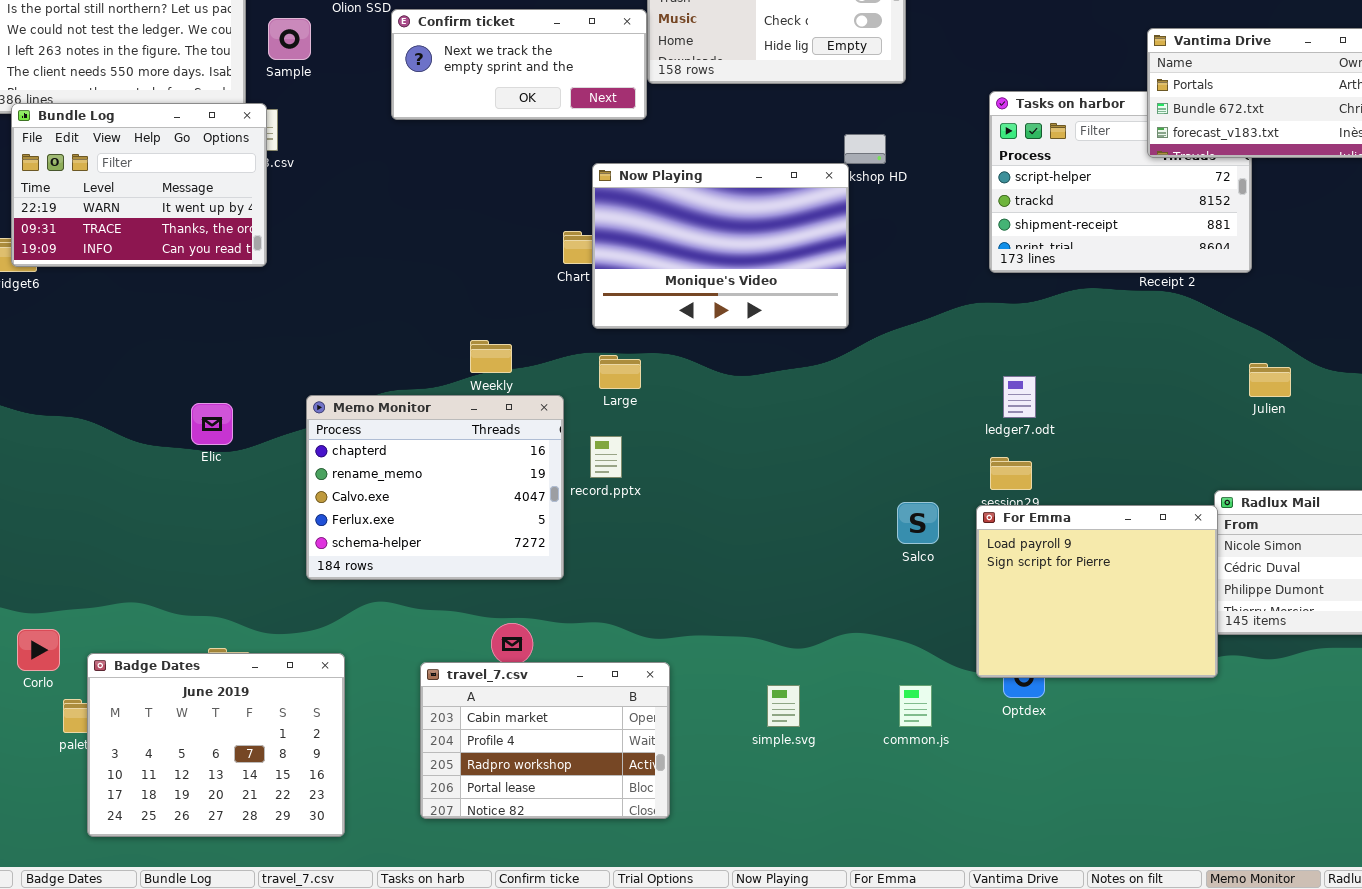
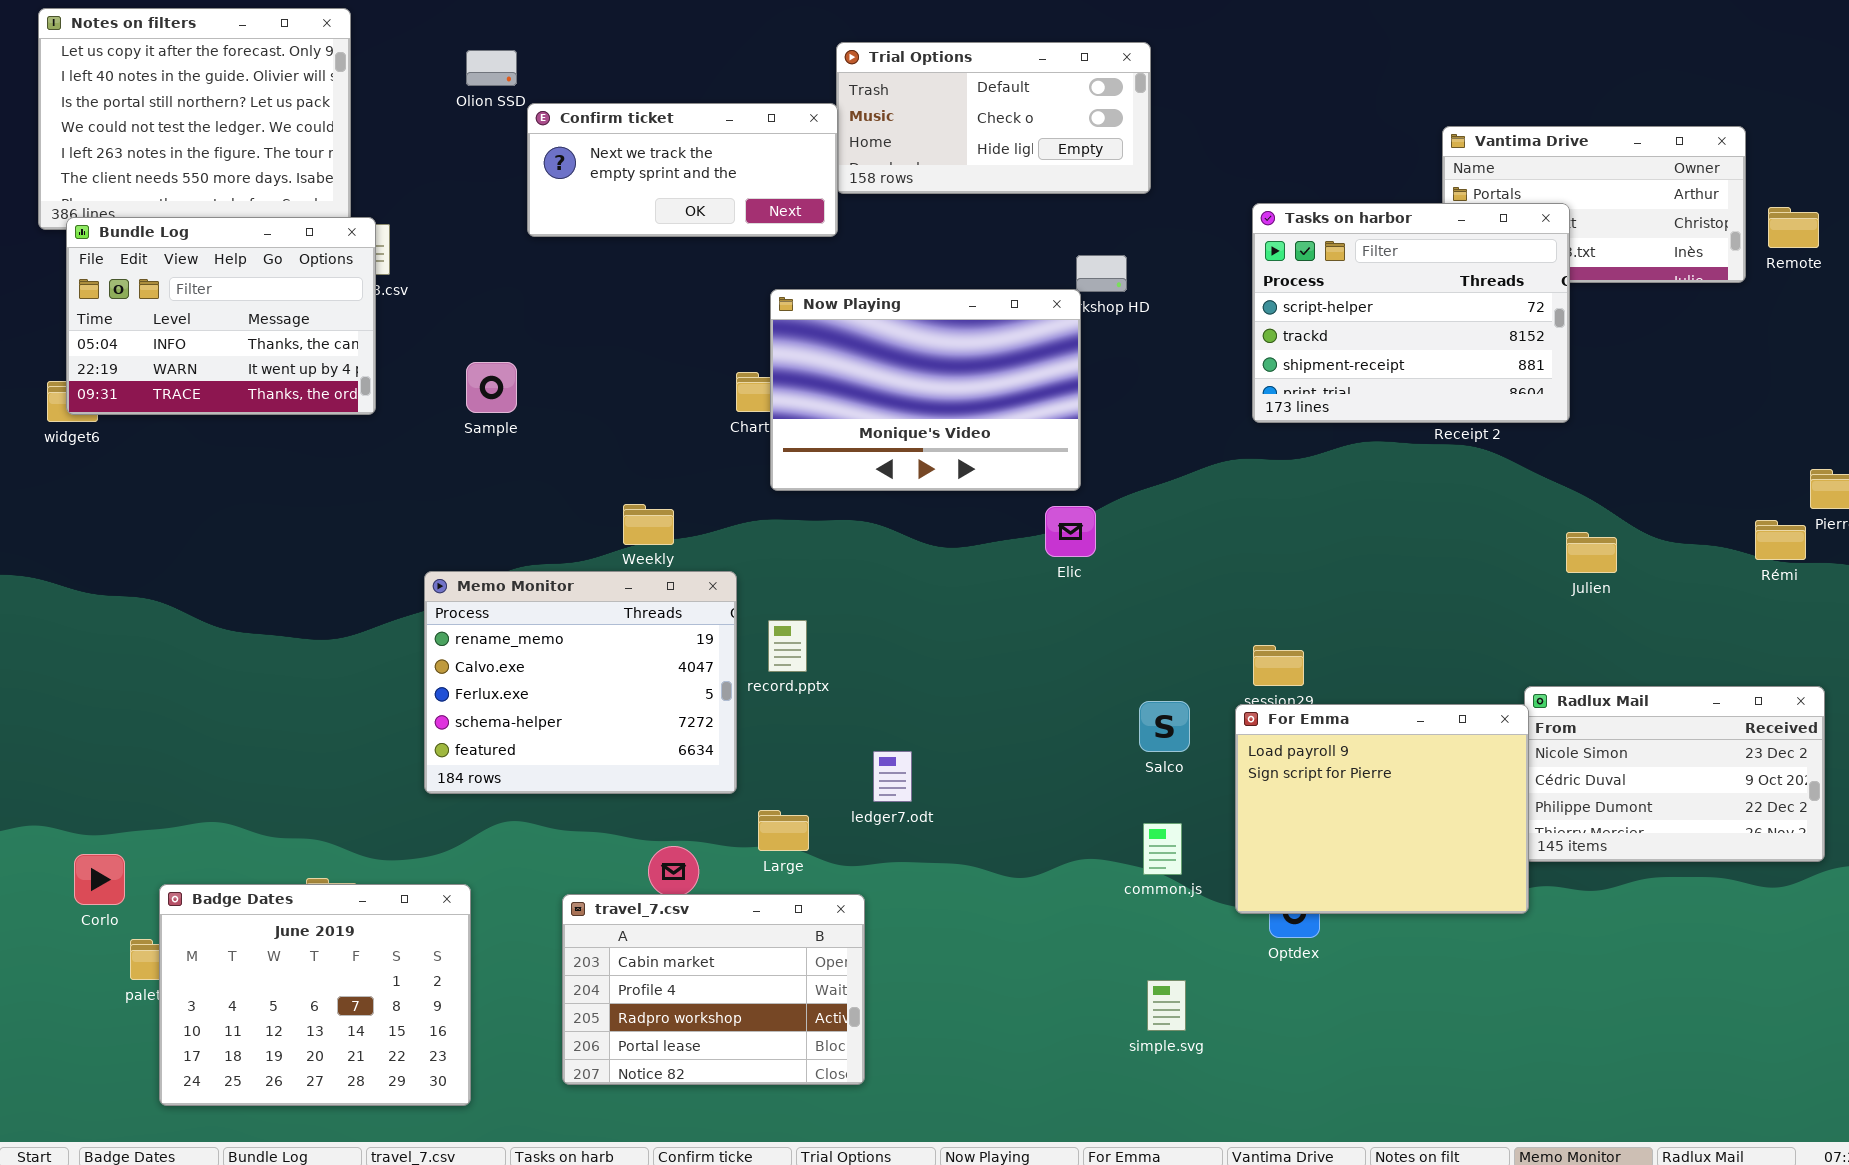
Sample: [268,18,311,60] -> [466,362,517,413], moved
Tasks on harbor: [989,91,1252,273] -> [1252,203,1570,423], raised
Bundle Log: [11,103,267,267] -> [66,217,376,415], scrolled up 1 row
Large: [599,355,641,389] -> [758,810,809,851], moved
ledger7.odt: [1003,376,1036,418] -> [873,751,912,802], moved
Memo Monitor: [306,395,564,580] -> [424,571,737,794], scrolled down 1 row
Elic: [191,403,233,445] -> [1045,506,1096,557], moved
simple.svg: [767,685,800,727] -> [1147,980,1186,1031], moved
common.js: [899,685,932,727] -> [1143,823,1182,875], moved

